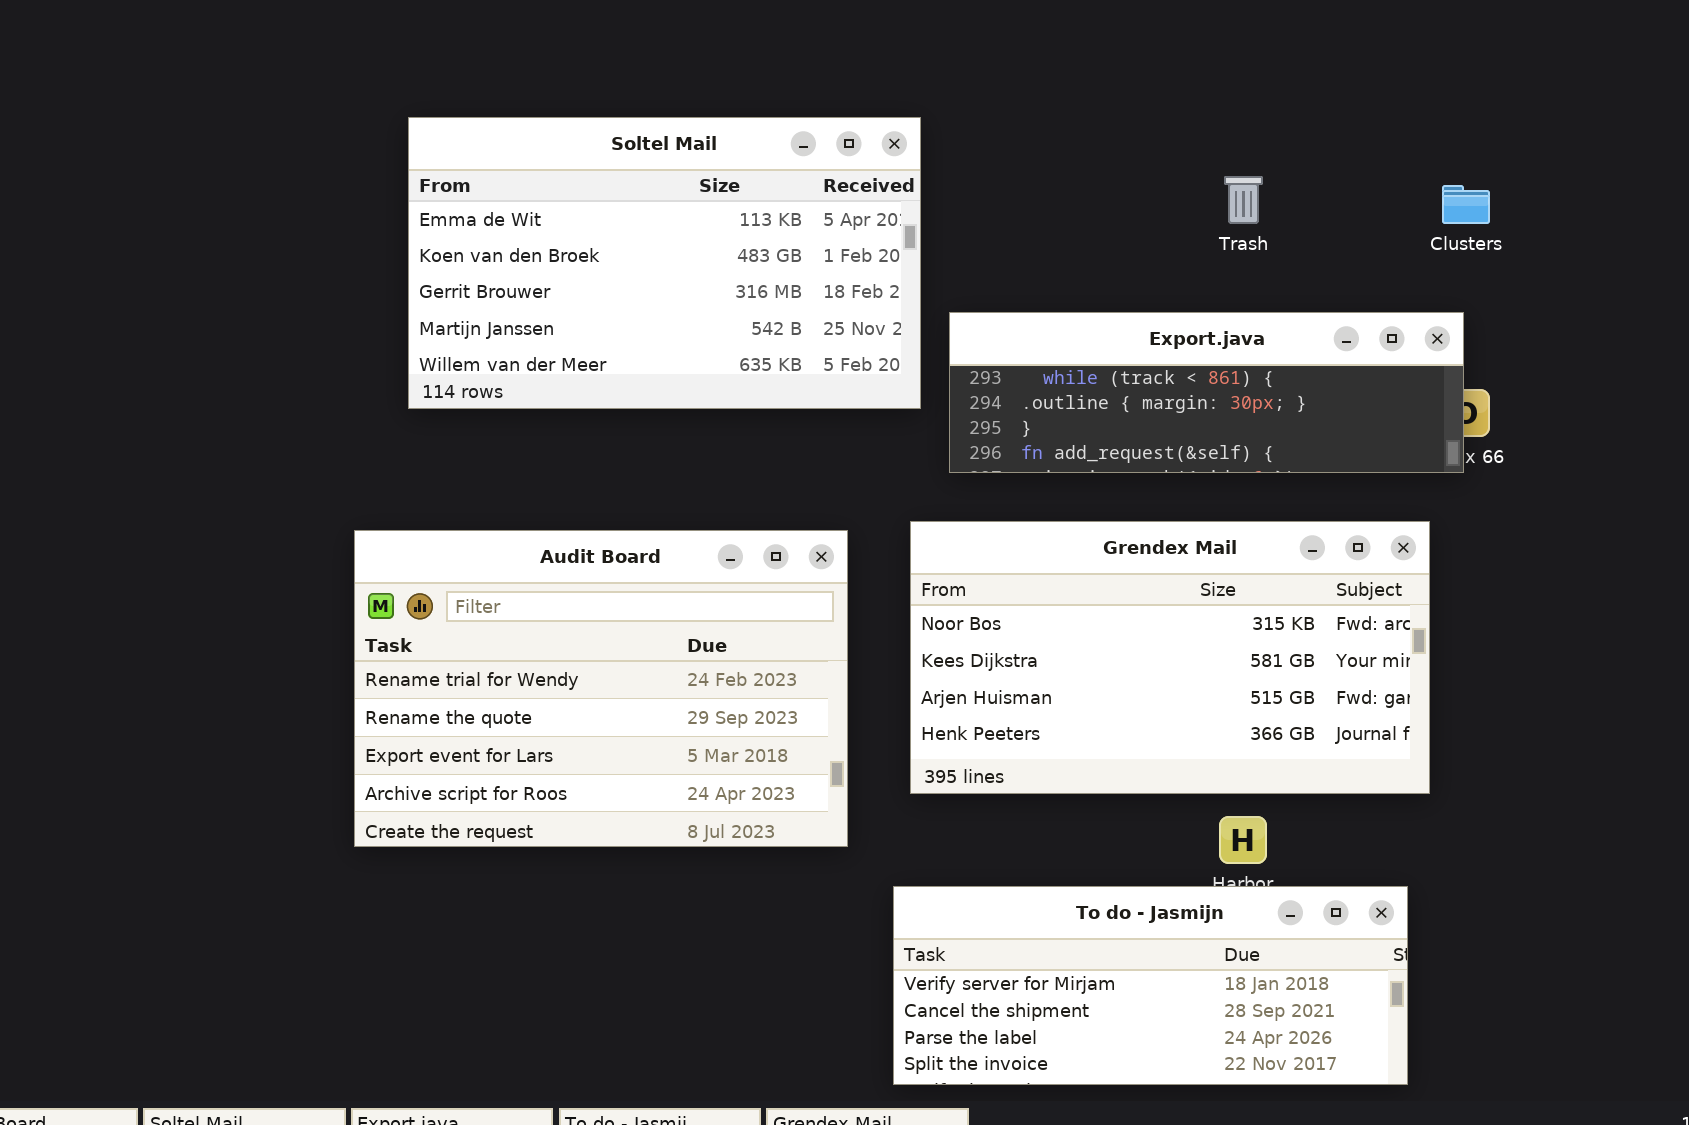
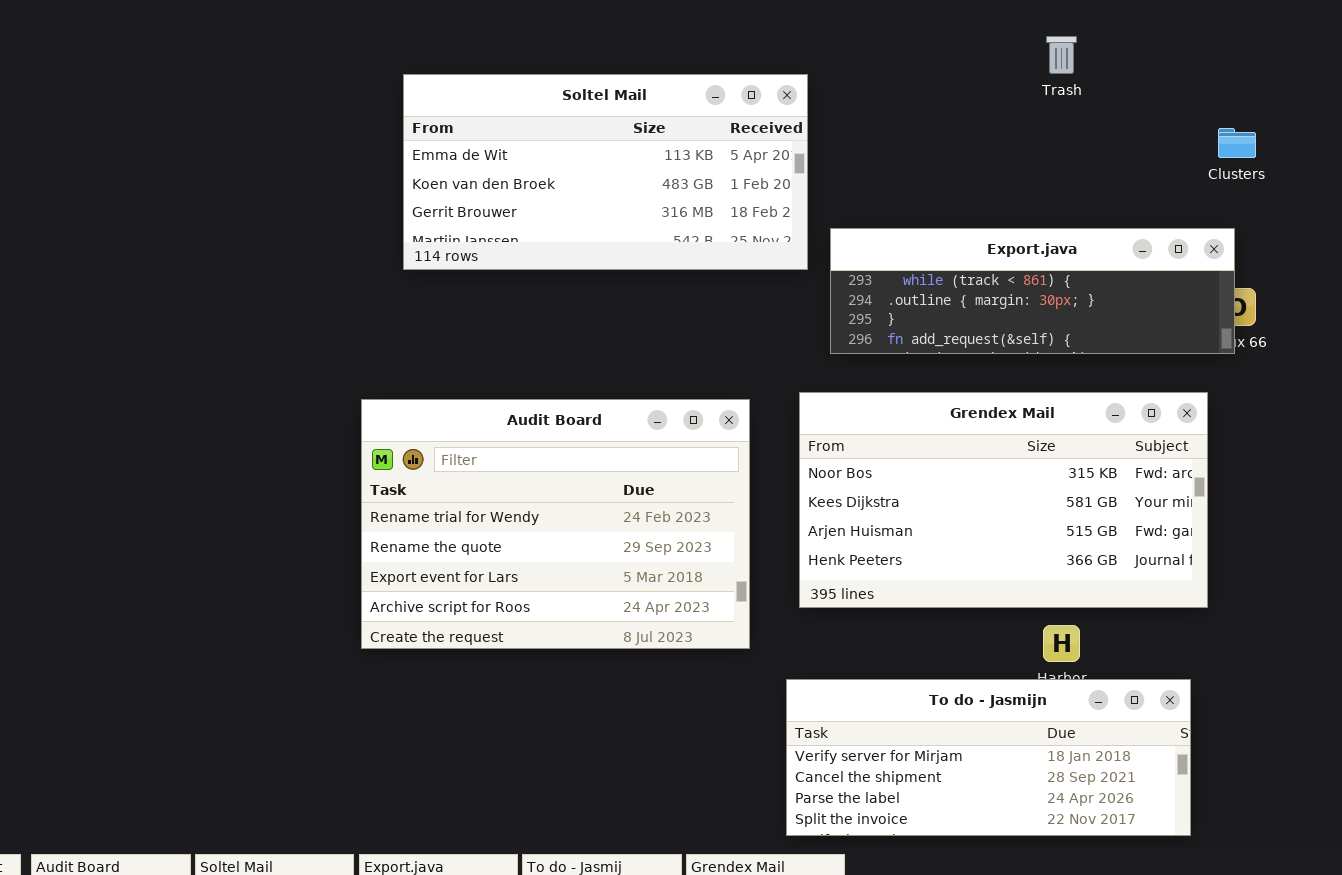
Soltel Mail: [408,117,921,409] -> [403,74,808,270], resized
Trash: [1224,176,1263,224] -> [1046,36,1077,74], moved

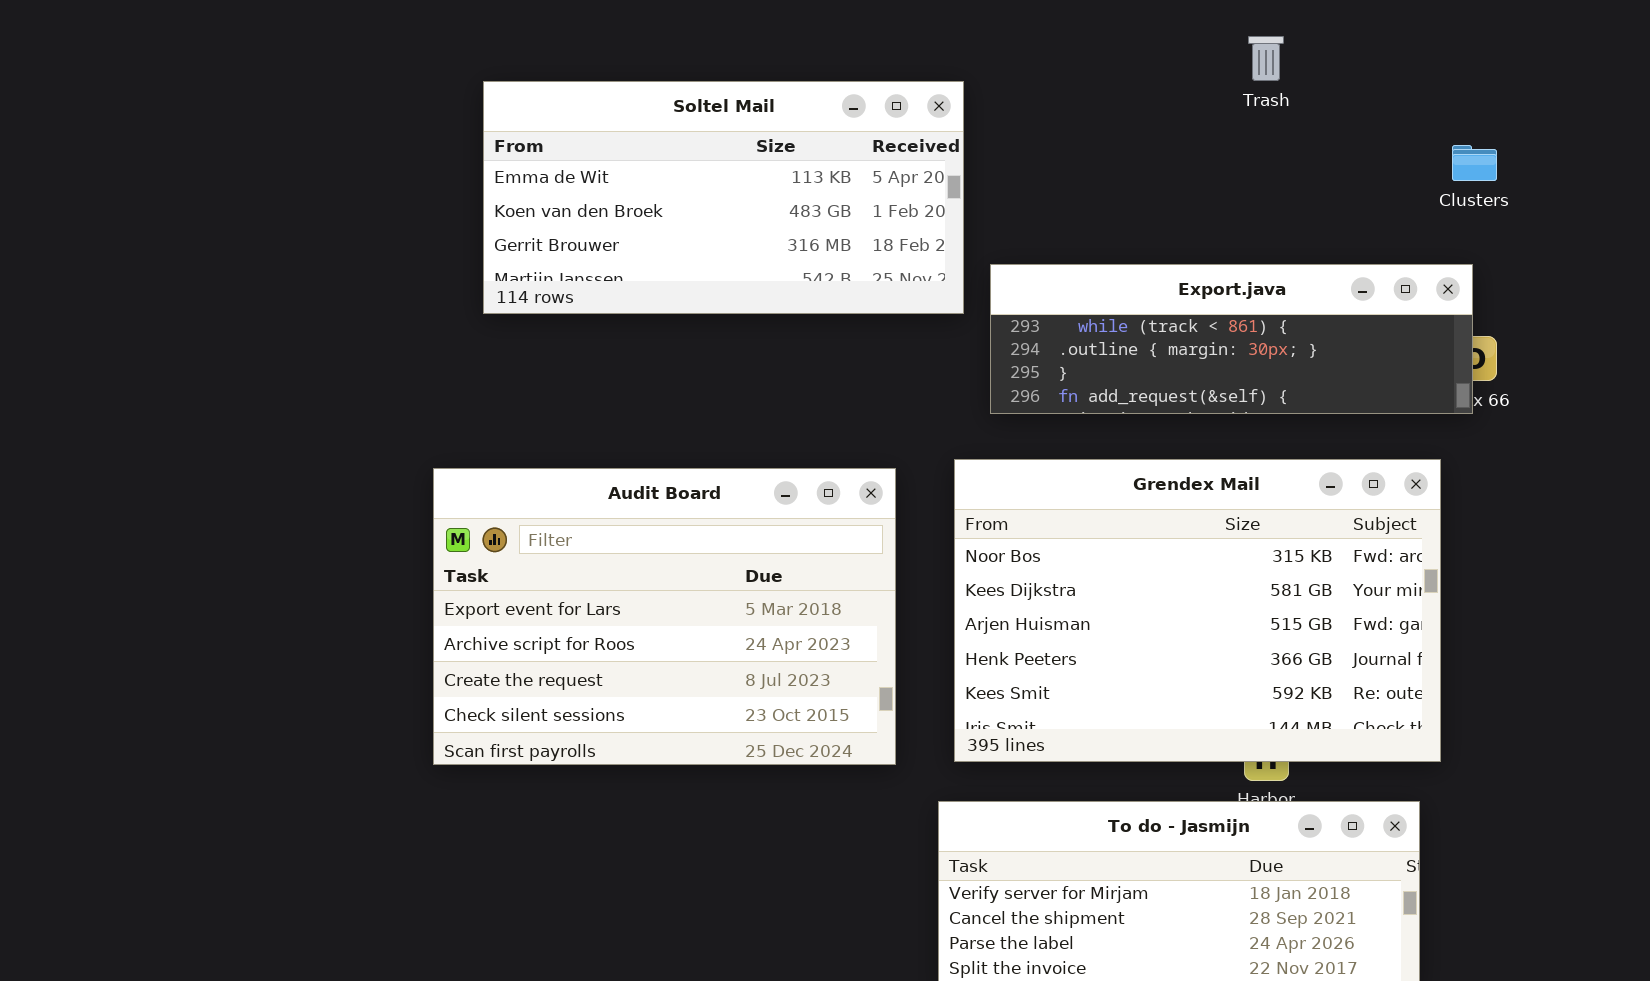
Grendex Mail: [799,392,1208,608] -> [954,459,1441,762], resized
Audit Board: [361,399,750,649] -> [433,468,896,765], scrolled down 2 rows

